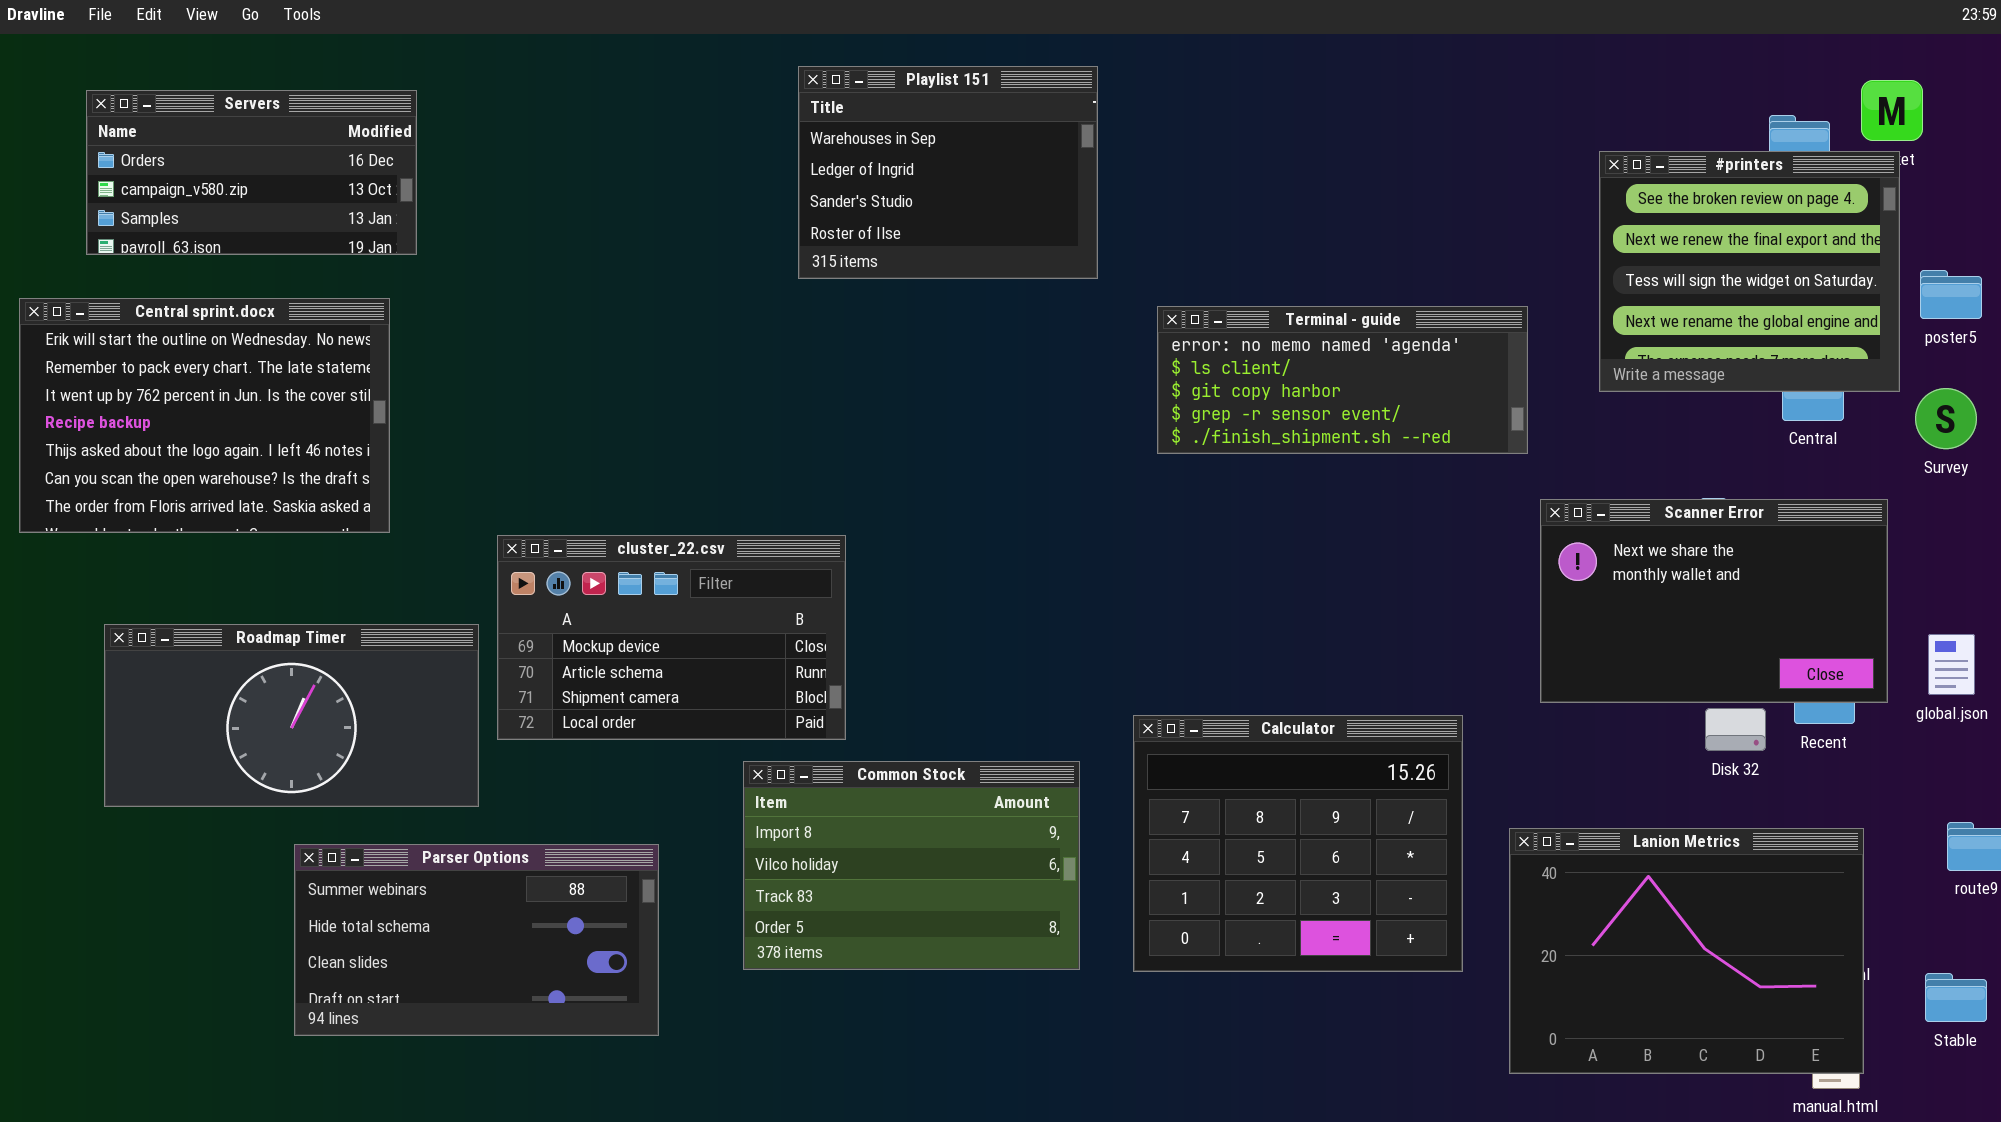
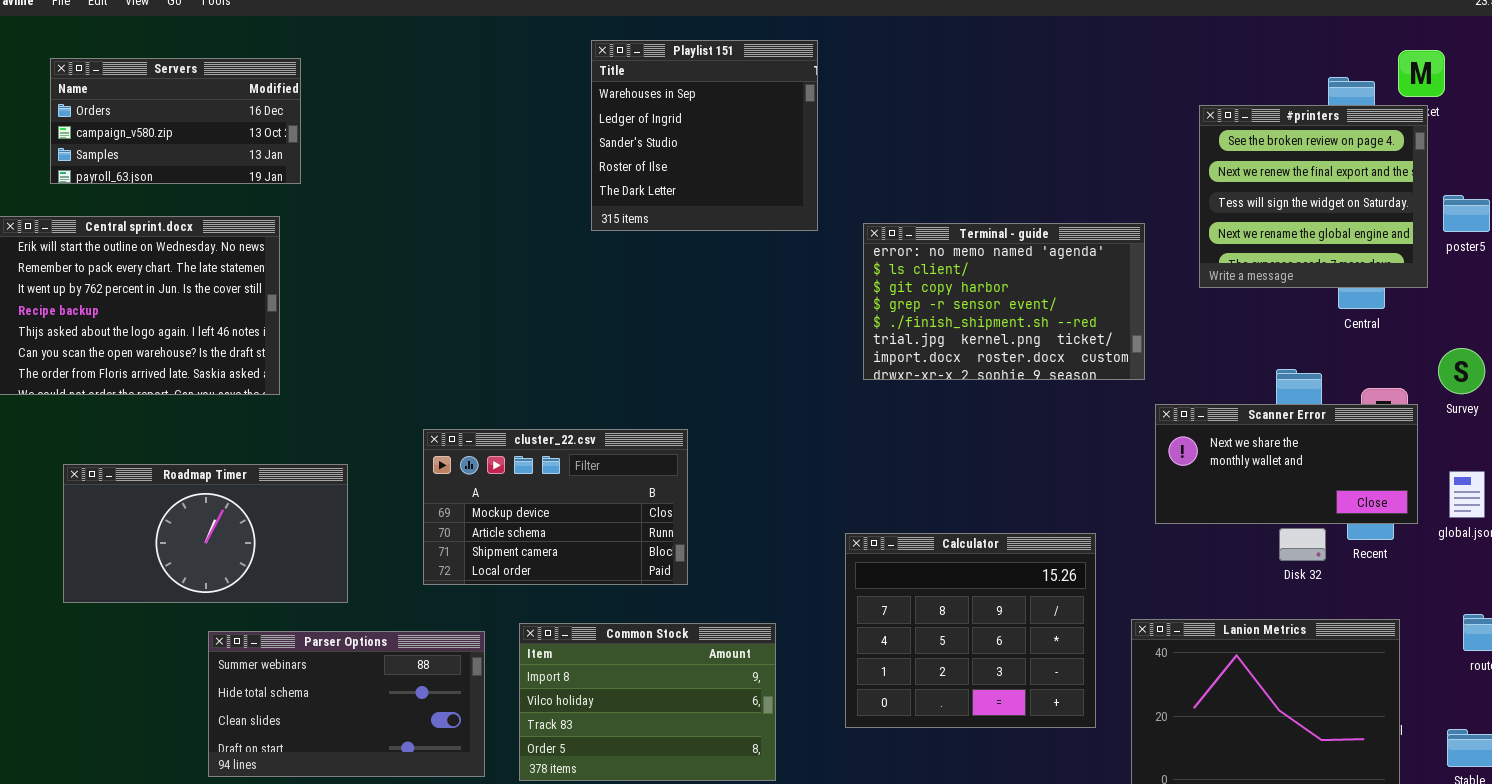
Playlist 151: [798,66,1098,279] -> [591,40,818,231], resized
Terminal - guide: [1157,306,1528,454] -> [863,223,1145,380], resized
Survey: [1915,388,1977,449] -> [1438,348,1485,394], moved
Scanner Error: [1540,499,1888,703] -> [1155,404,1418,524], resized
cluster_22.csv: [497,535,846,740] -> [423,429,688,585], moved
Common Stock: [743,761,1080,970] -> [519,623,776,781], moved

